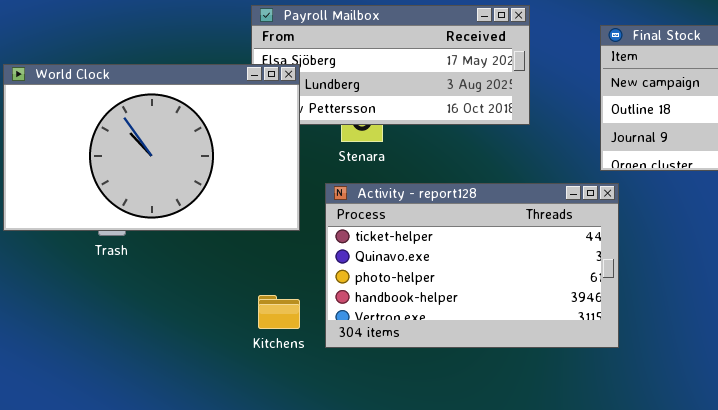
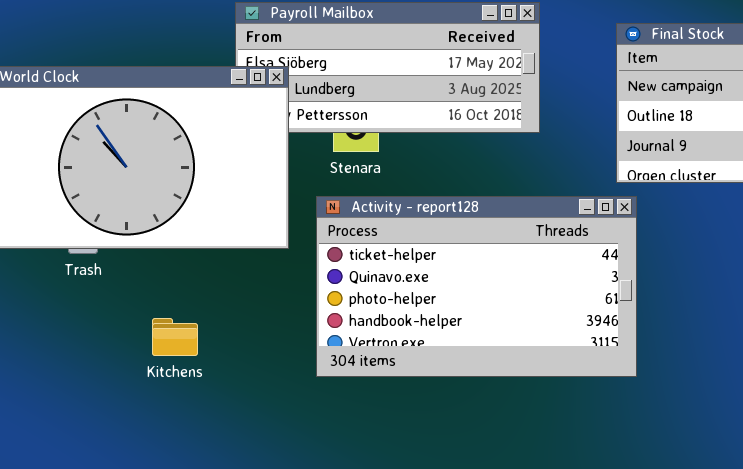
Kitchens: [258,295,300,329] -> [152,318,198,356], moved

